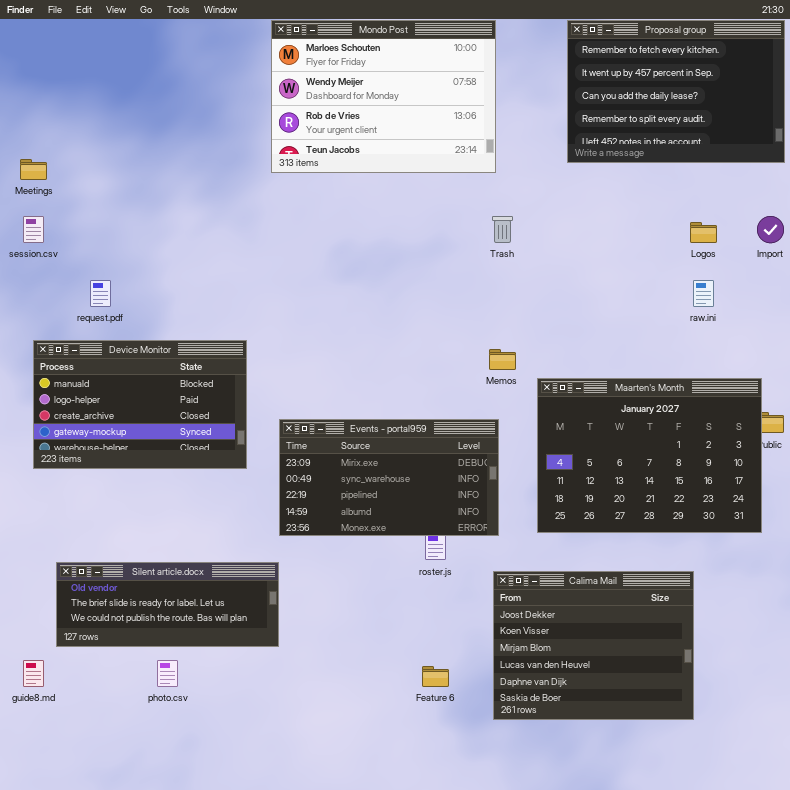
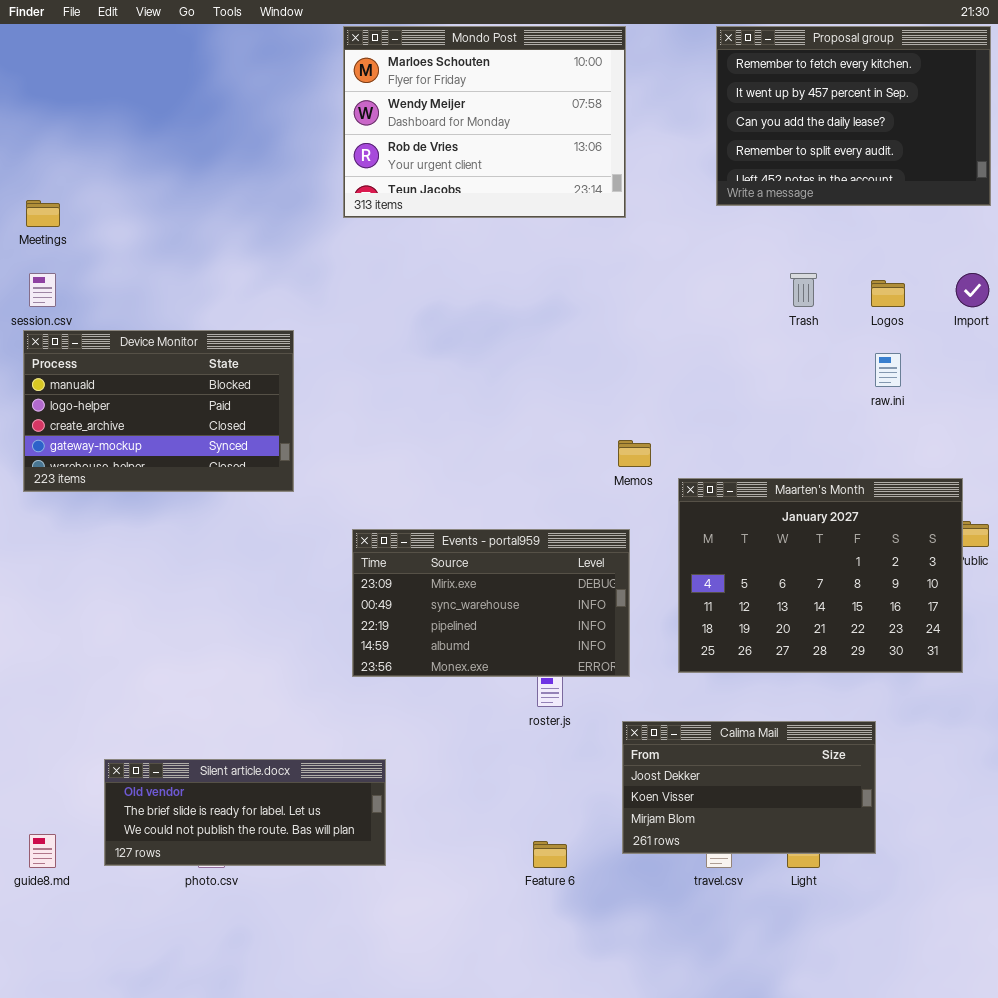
Trash: [492,216,513,243] -> [790,273,817,307], moved
Device Monitor: [33,340,247,469] -> [23,330,294,492], moved
Silent article.docx: [56,562,279,647] -> [104,759,386,866], moved
Calima Mail: [493,571,694,720] -> [622,721,876,854], resized

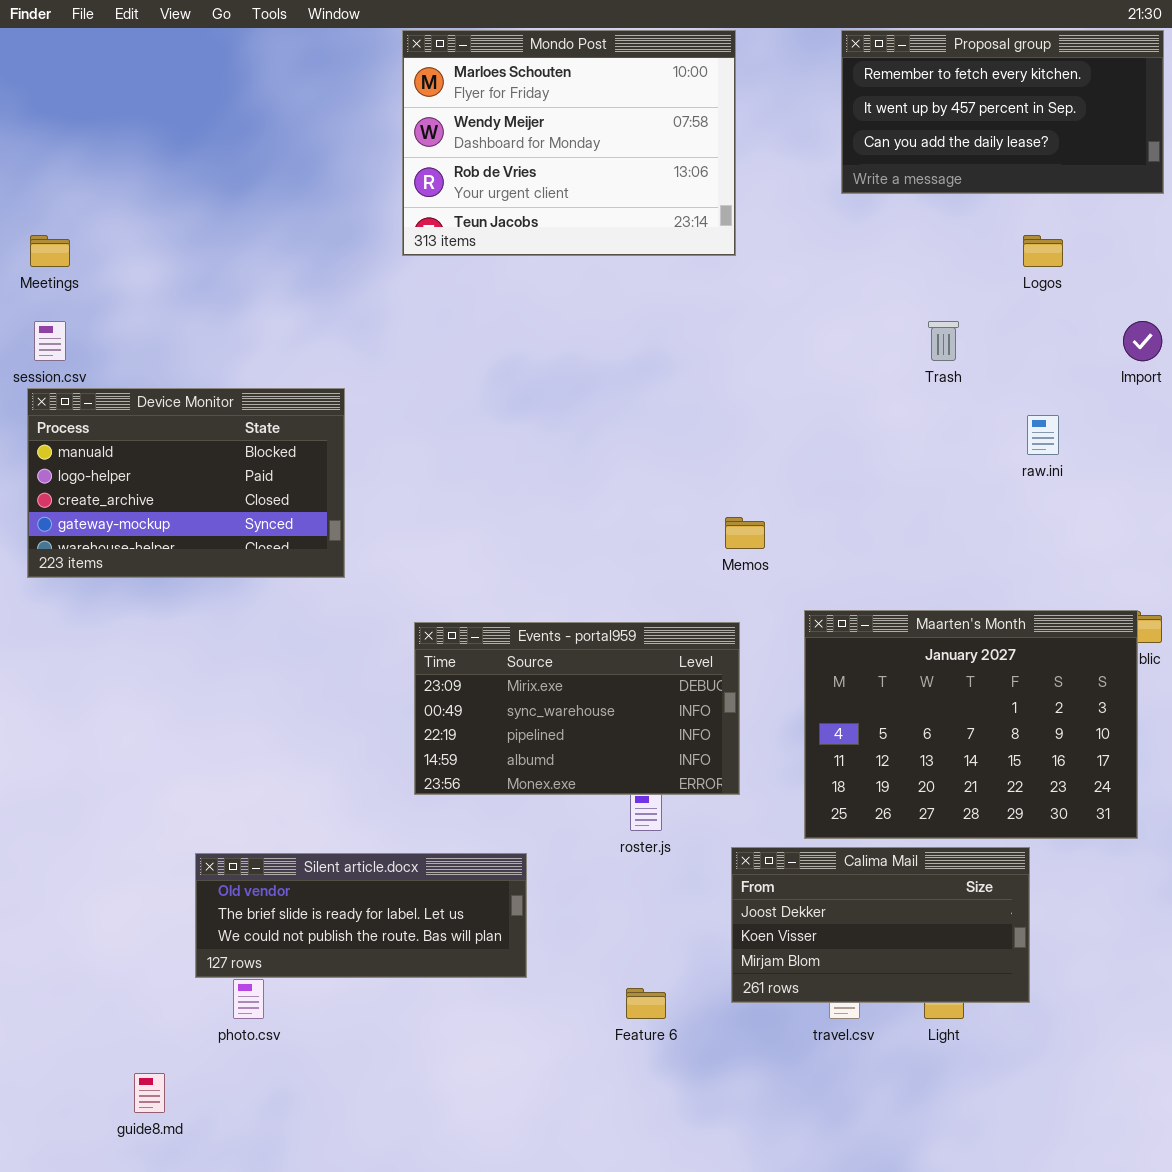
Proposal group: [716,26,991,206] -> [841,30,1164,194], resized
Logos: [871,280,905,307] -> [1023,235,1063,267], moved
Maarten's Month: [678,478,963,673] -> [804,610,1138,839], moved
Silent article.docx: [104,759,386,866] -> [195,853,527,978], moved
guide8.md: [29,834,56,868] -> [134,1073,165,1113], moved

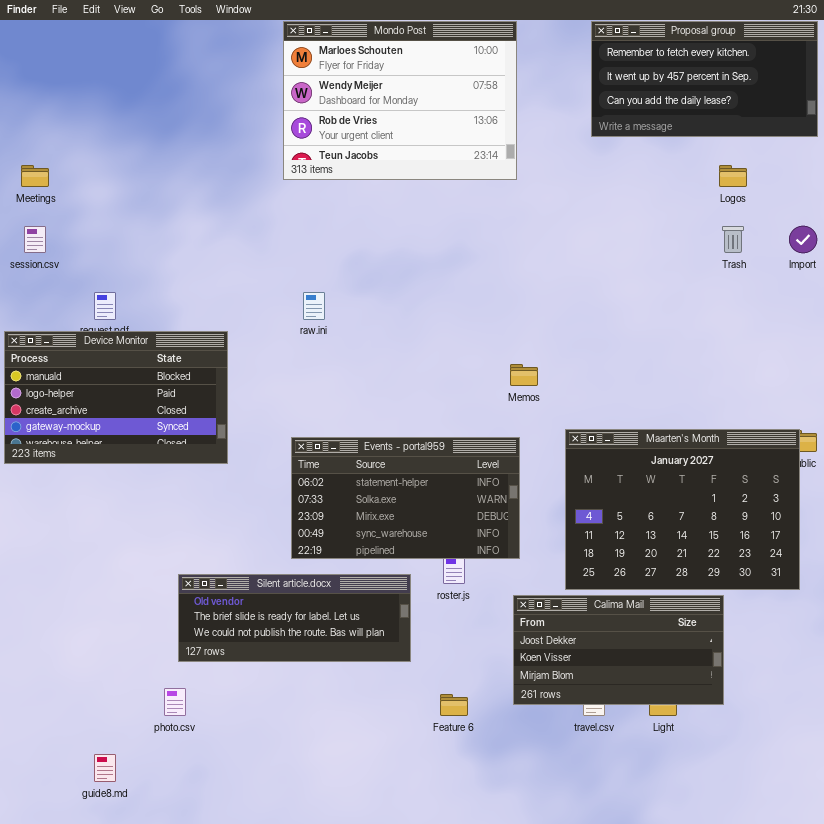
Trash: [928,321,959,361] -> [722,226,744,253], moved
Device Monitor: [27,388,345,578] -> [4,331,228,464], moved
raw.ini: [1027,415,1059,455] -> [303,292,325,320], moved
Events - portal959: [414,622,740,795] -> [291,437,520,559], scrolled up 2 rows
Silent article.docx: [195,853,527,978] -> [178,574,411,662], moved

